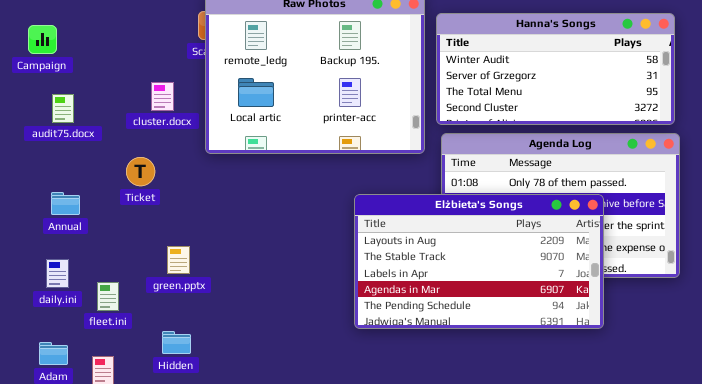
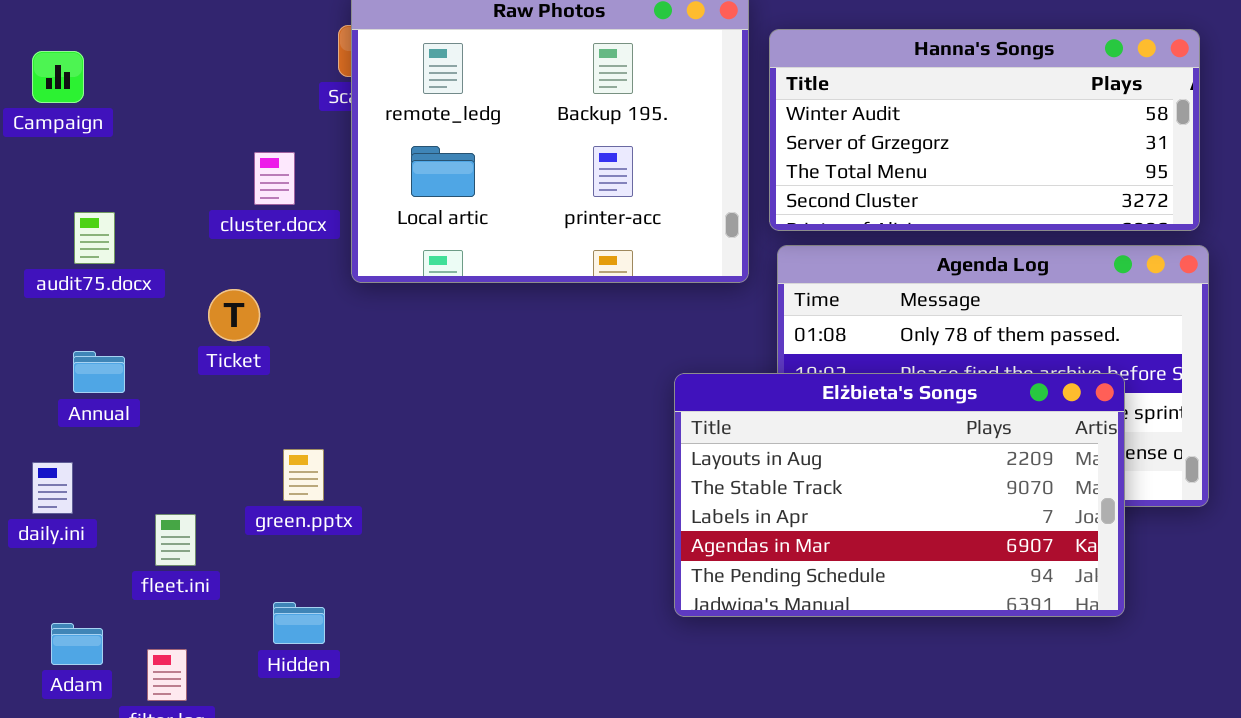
audit75.docx: [52,94,74,123] -> [74,212,115,264], moved
Elżbieta's Songs: [354,194,604,329] -> [674,373,1125,617], moved
daily.ini: [46,259,69,288] -> [32,462,73,514], moved

